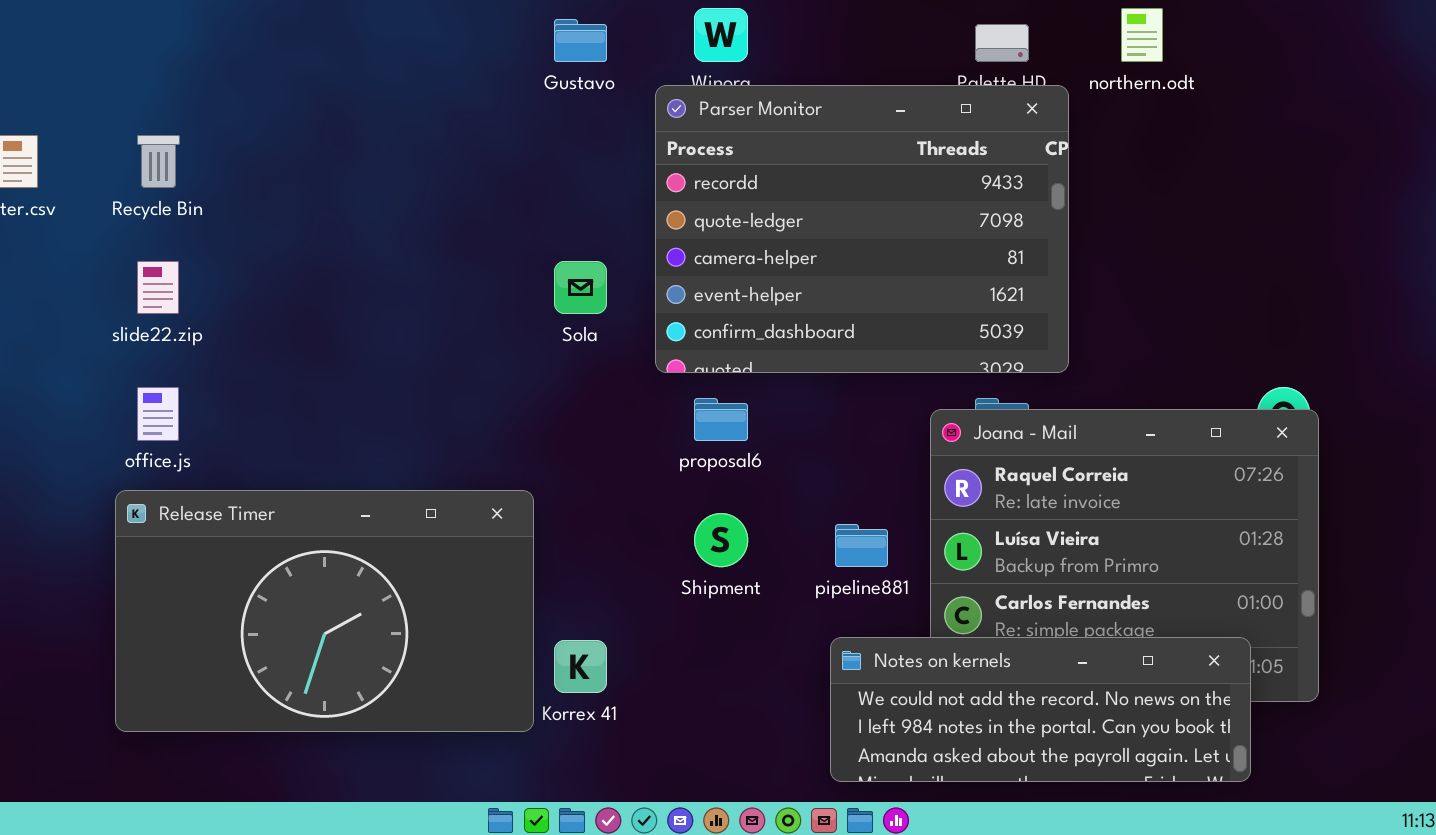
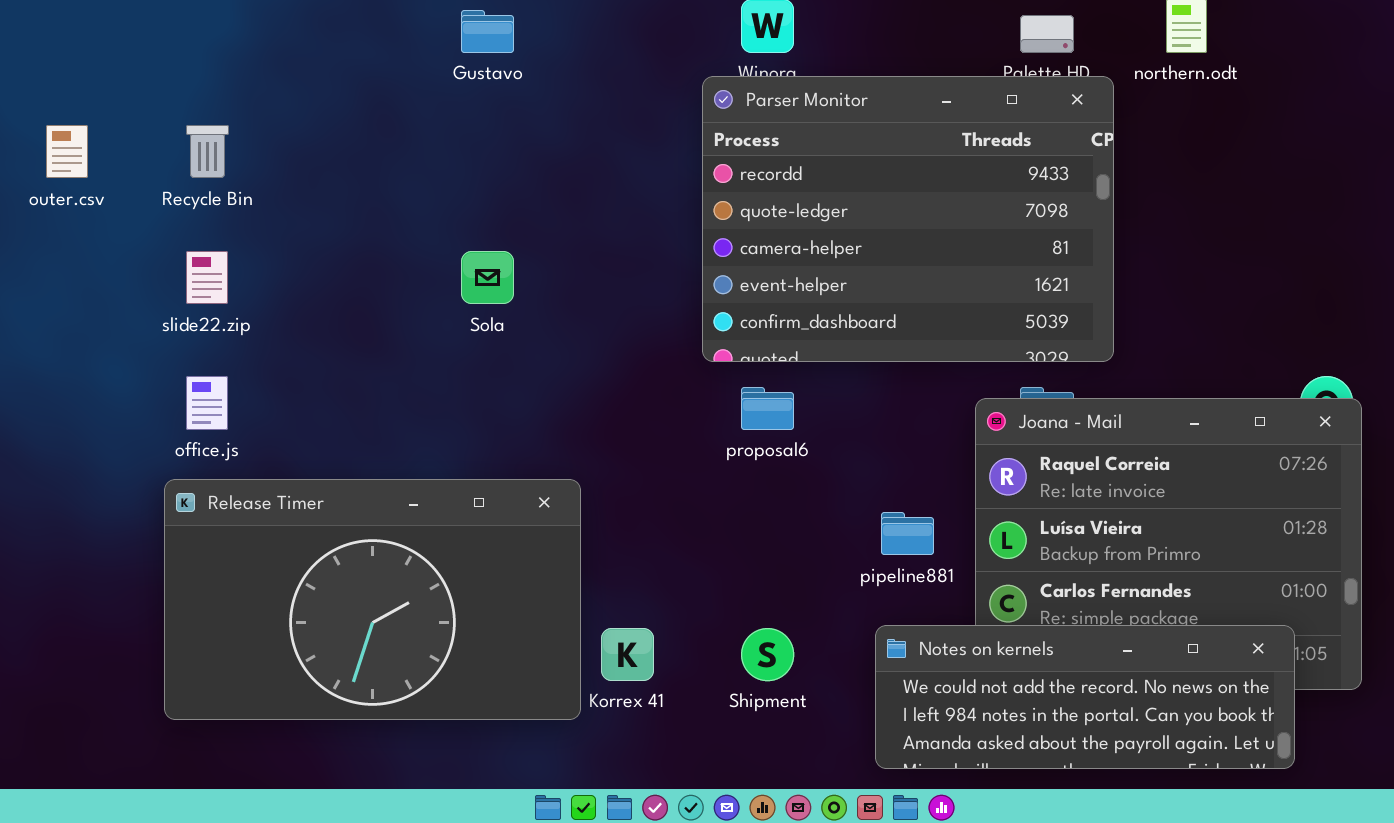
Gustavo: [554,19,607,62] -> [461,10,514,53], moved
Sola: [554,261,607,314] -> [461,251,514,304], moved
Shipment: [694,513,748,567] -> [741,628,794,681], moved

